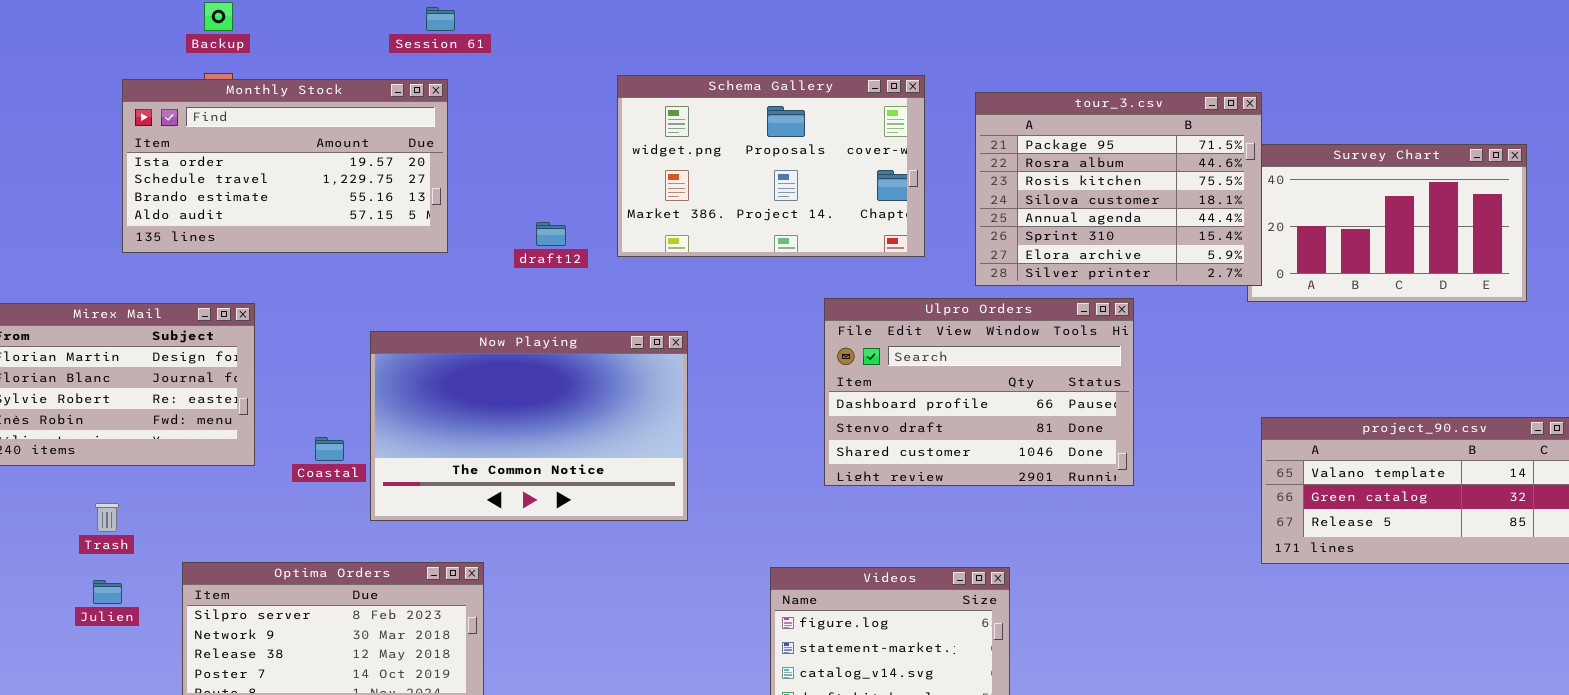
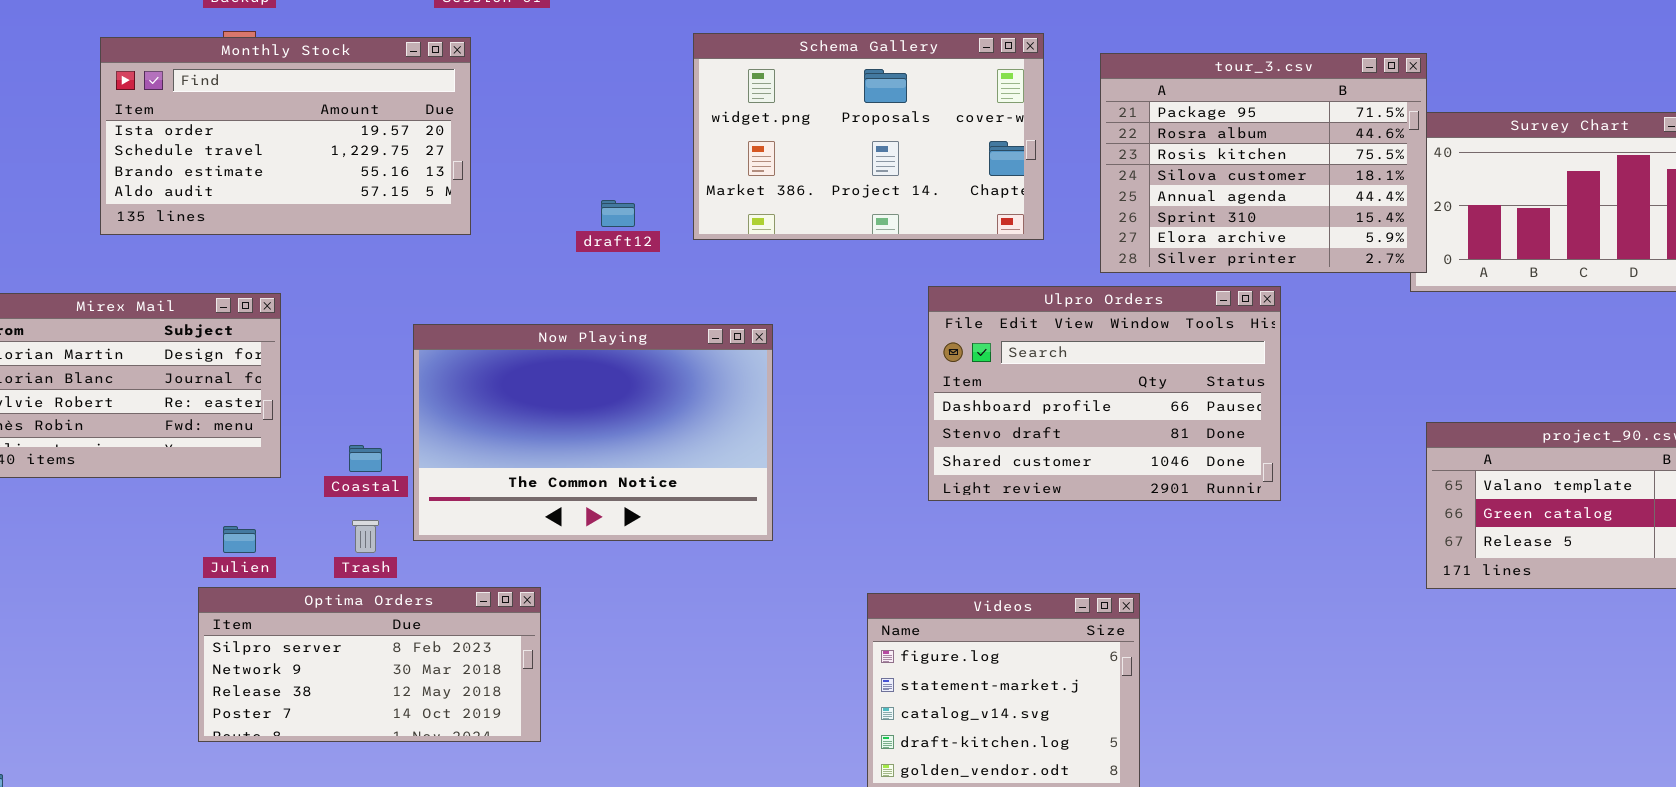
Monthly Stock: [122,79,448,253] -> [100,37,471,235], moved
Trash: [95,503,119,532] -> [352,520,379,553], moved
Julien: [93,580,122,604] -> [223,526,256,553], moved

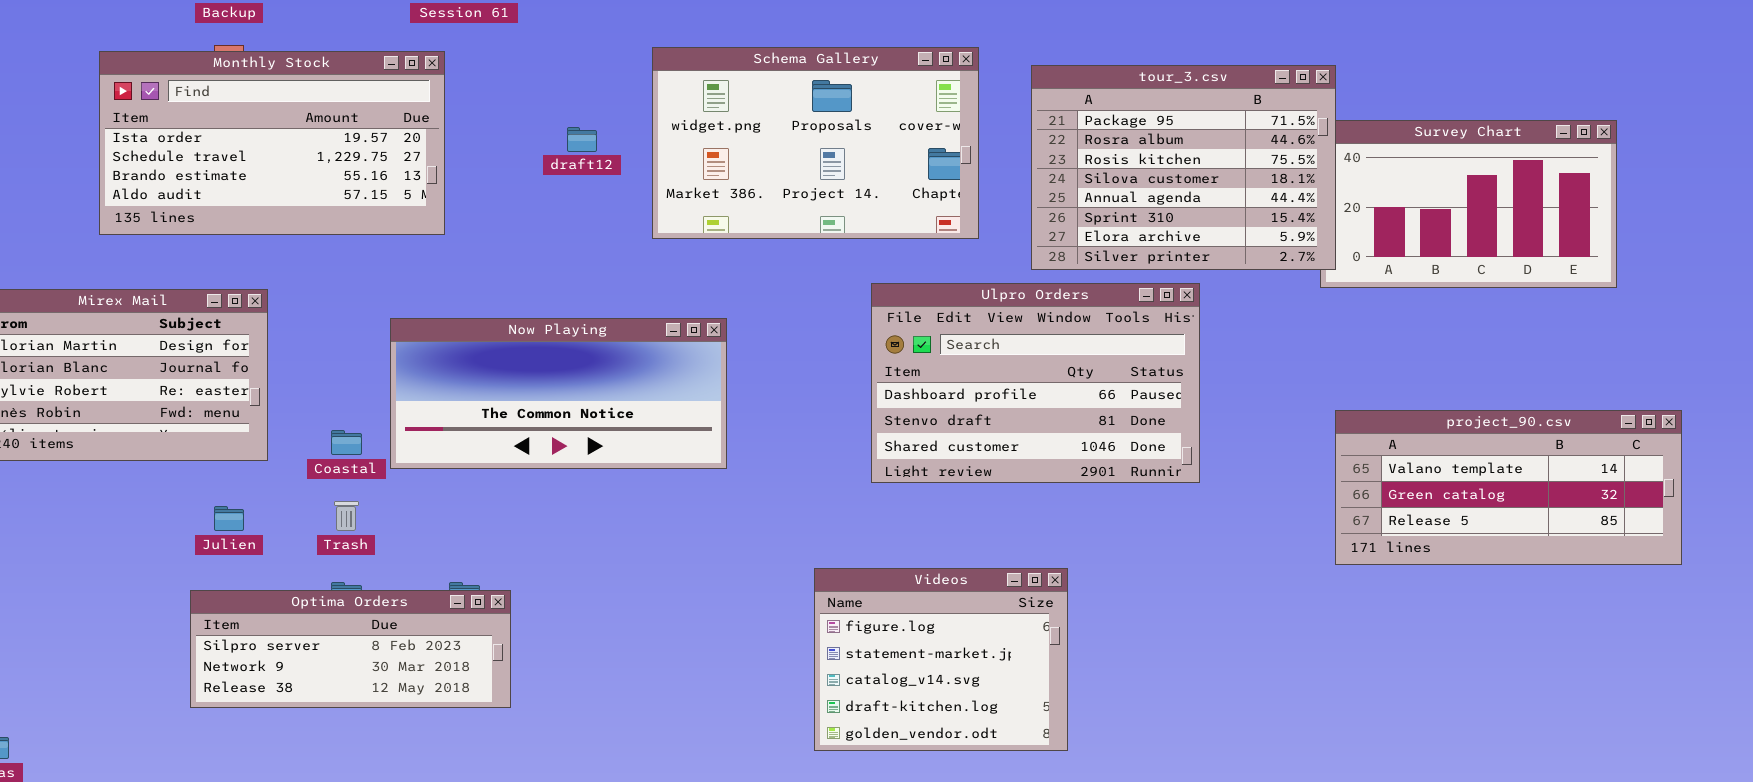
draft12: [601,200,635,227] -> [567,127,597,152], moved
Now Playing: [413,324,773,541] -> [390,318,727,469], resized
Optima Orders: [198,587,541,742] -> [190,590,511,708], resized

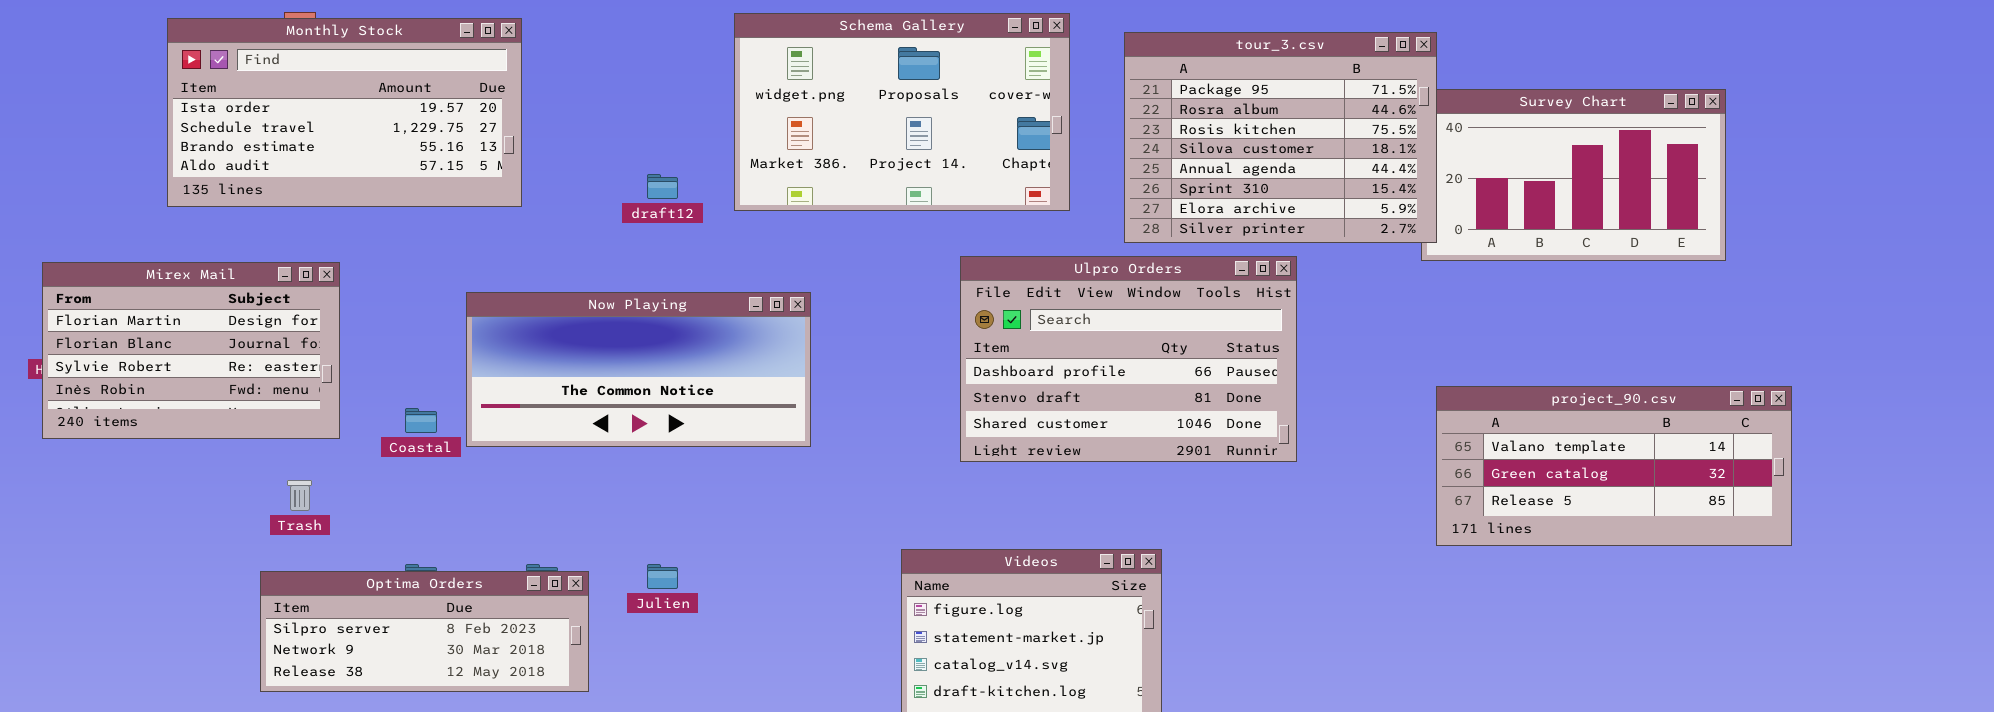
draft12: [567,127,597,152] -> [647,174,678,199], moved
Trash: [334,501,359,531] -> [287,480,312,511], moved
Julien: [214,506,244,531] -> [647,564,678,589], moved

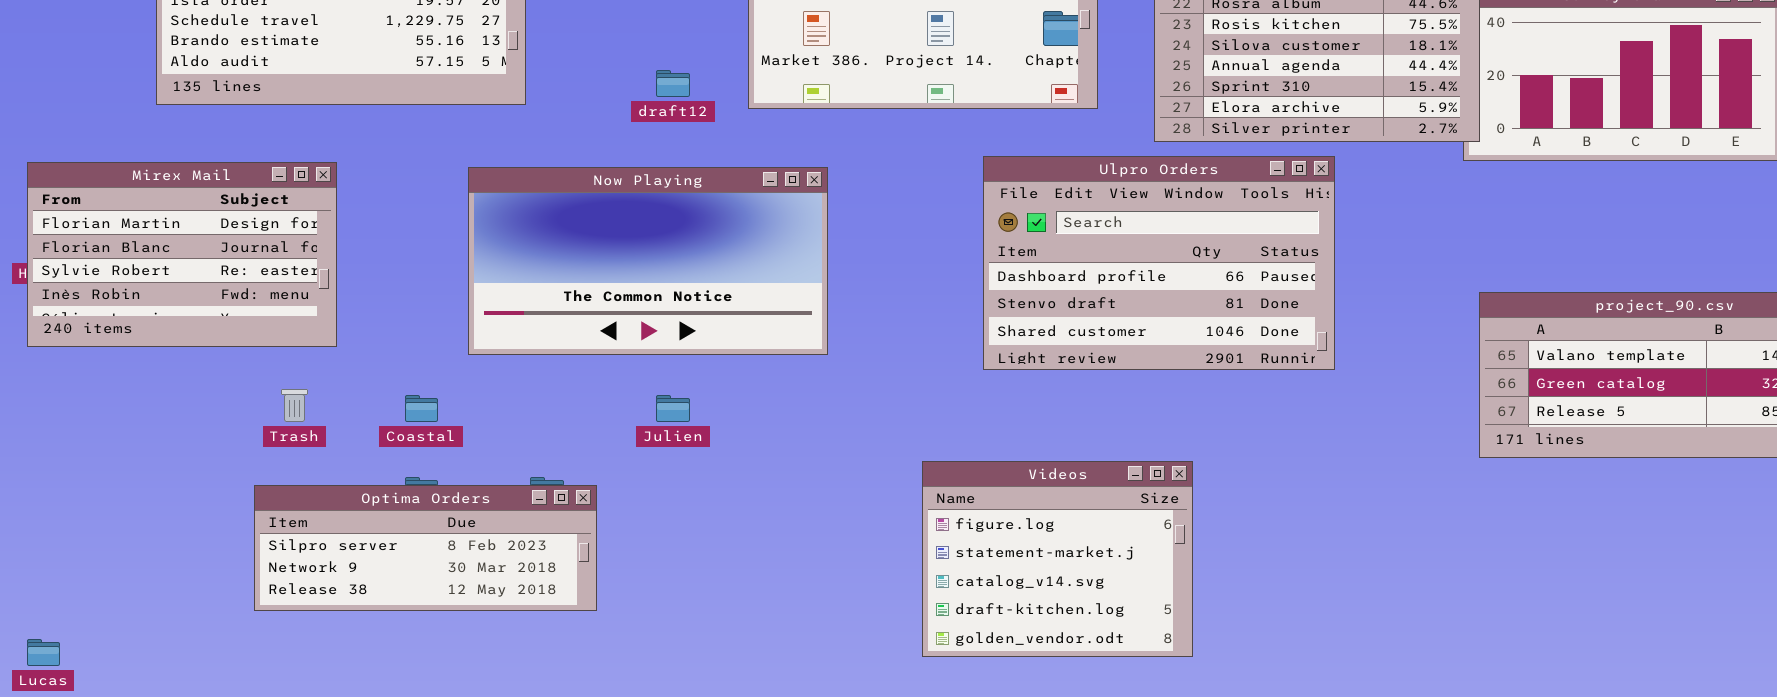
Now Playing: [466,292,811,447] -> [468,167,828,355], resized
Coastal: [405,408,437,433] -> [405,395,438,422], moved
Julien: [647,564,678,589] -> [656,395,690,422], moved

